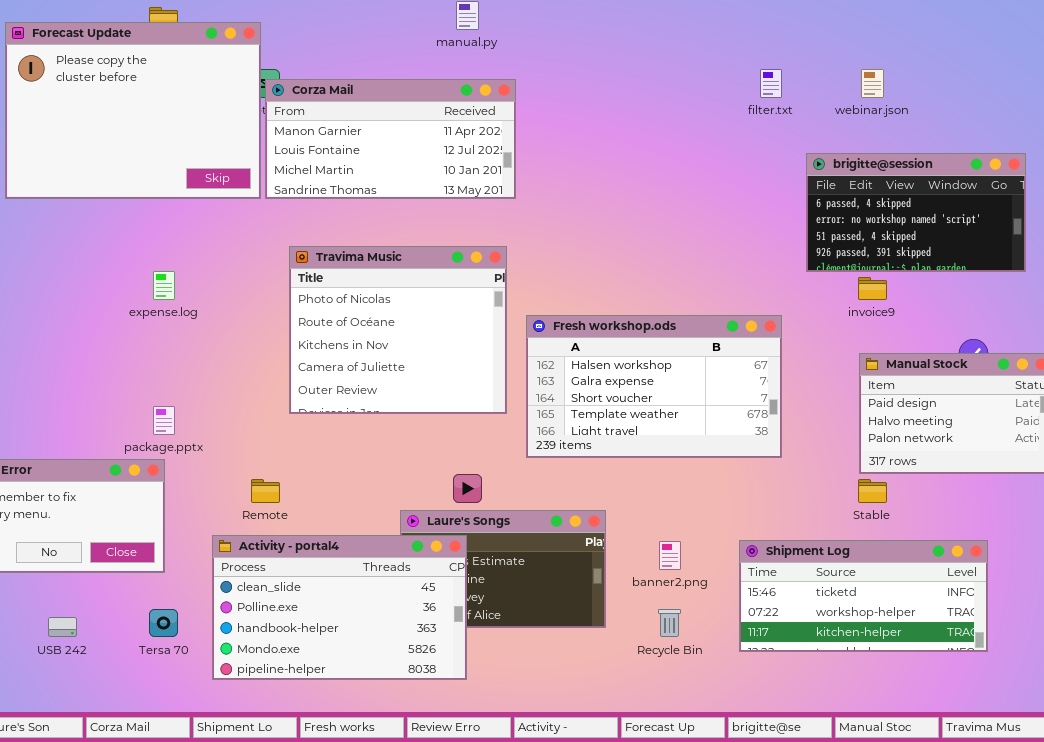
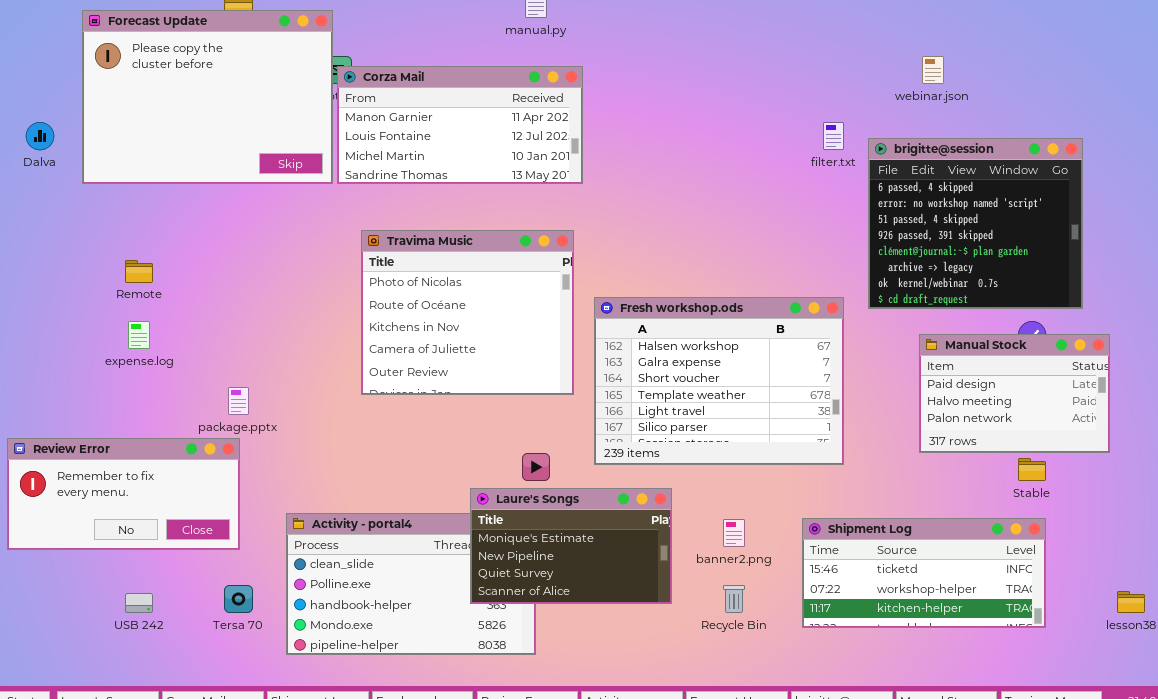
filter.txt: [760,69,782,98] -> [823,122,844,150], moved
brigitte@session: [806,153,1026,272] -> [868,138,1083,309], resized
expense.log: [153,271,175,300] -> [128,321,150,349], moved
Fresh workshop.ods: [526,315,782,458] -> [594,297,844,465], resized
Remote: [251,479,280,503] -> [125,260,153,283], moved
Stable: [858,479,887,503] -> [1018,458,1046,481], moved
Laure's Songs: [400,510,606,628] -> [470,488,672,604], raised

